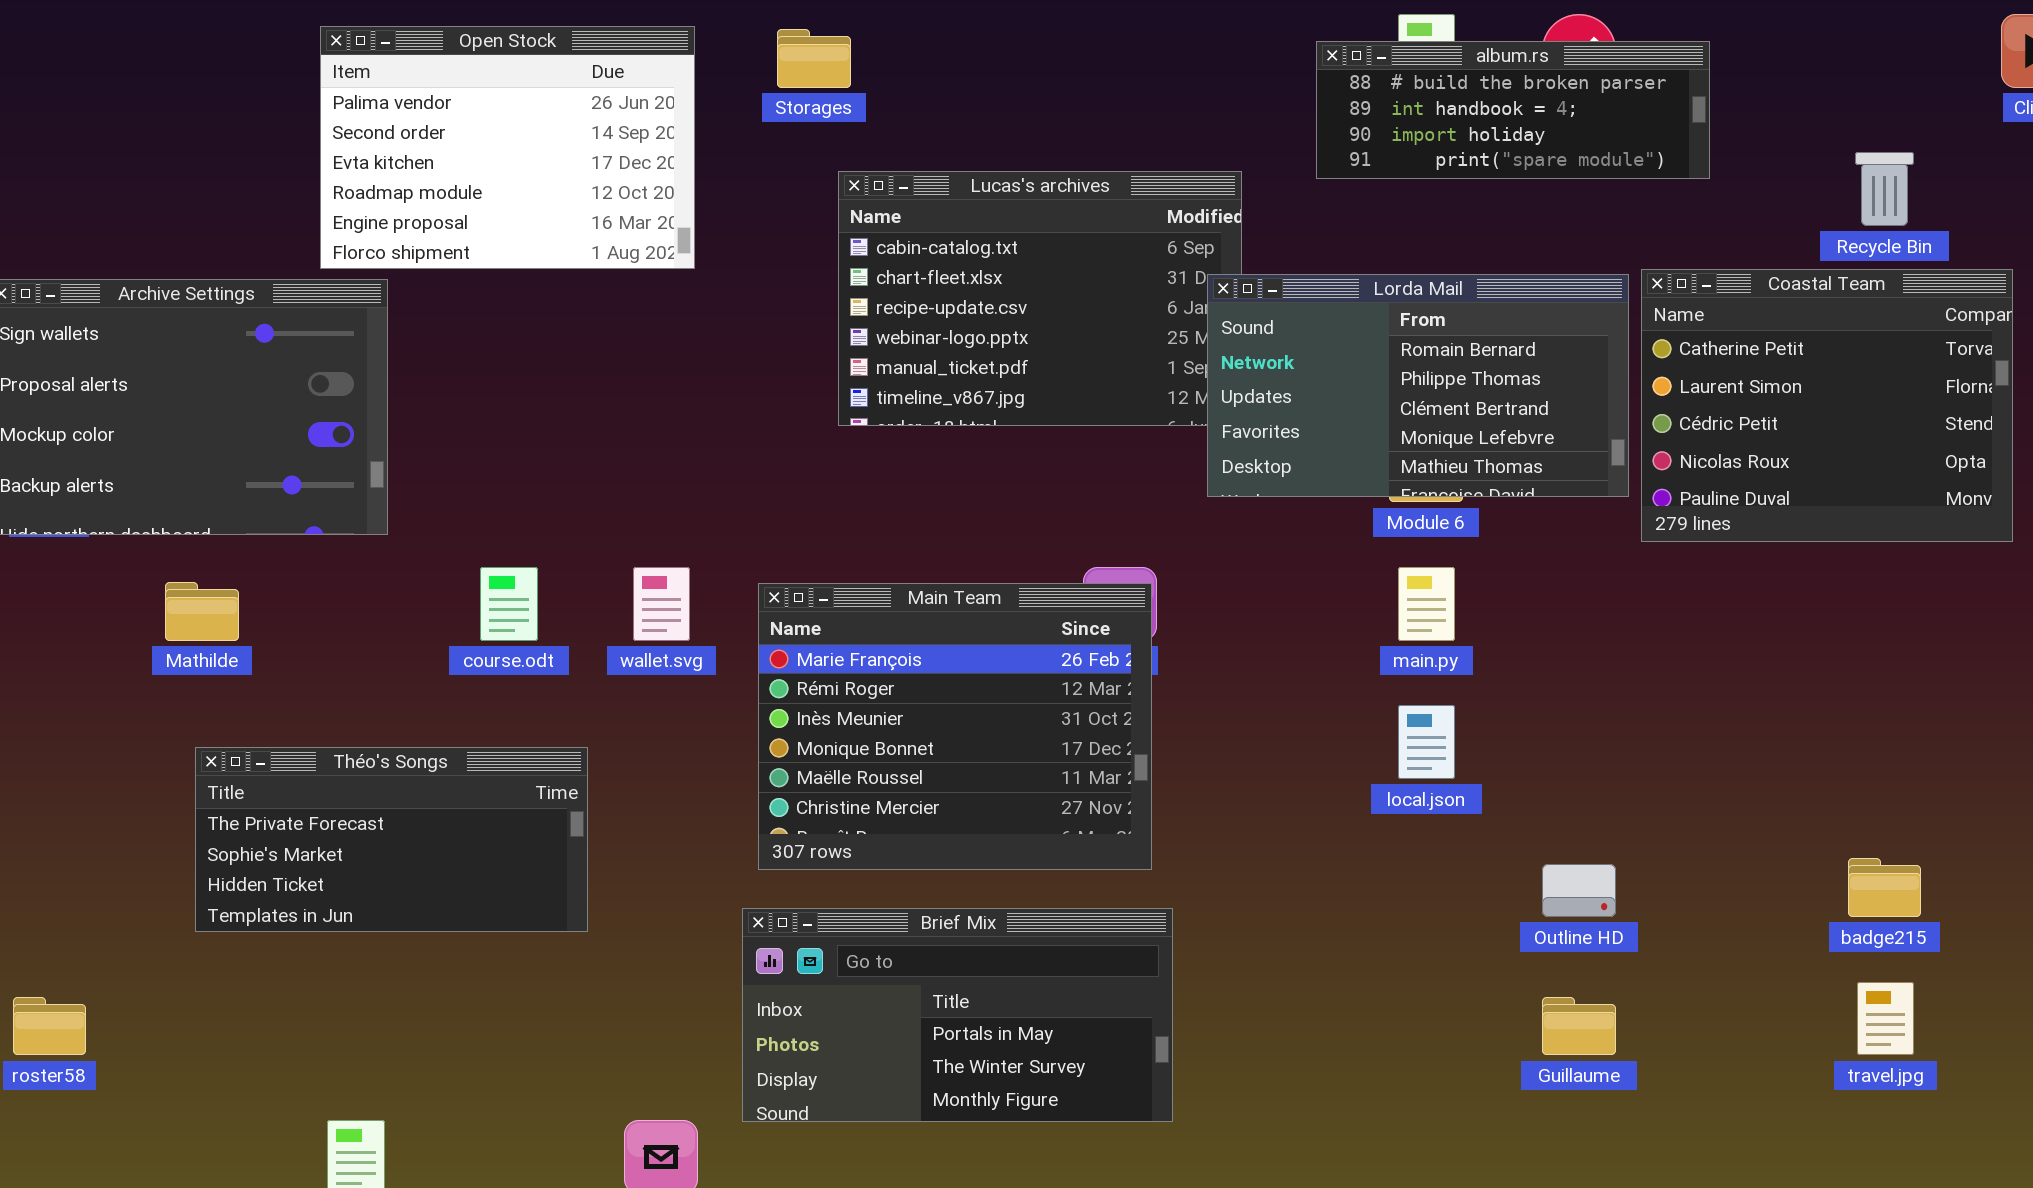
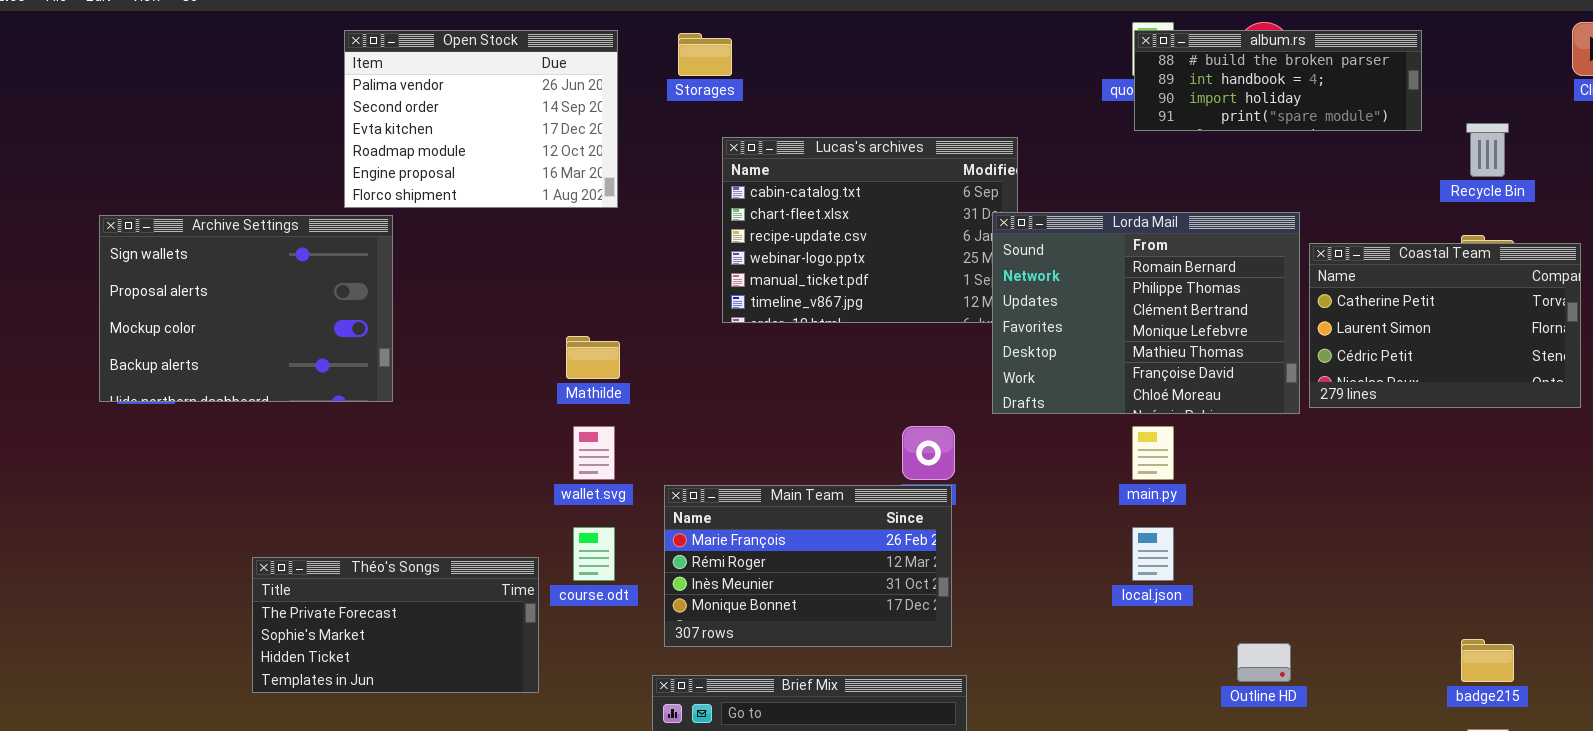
album.rs: [1316,41,1710,179] -> [1134,30,1422,131], moved
Coastal Team: [1641,269,2013,542] -> [1309,243,1581,408], resized
Lorda Mail: [1207,274,1629,497] -> [992,212,1300,414], resized
course.odt: [480,567,538,641] -> [573,527,615,581], moved
Mathilde: [165,582,239,641] -> [566,336,620,379], moved
Main Team: [758,583,1152,870] -> [664,485,952,647], resized

